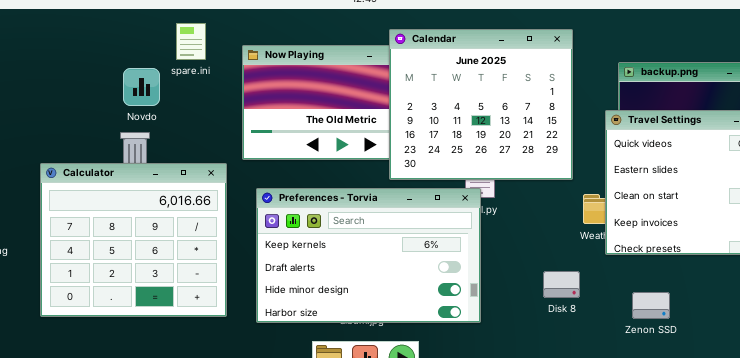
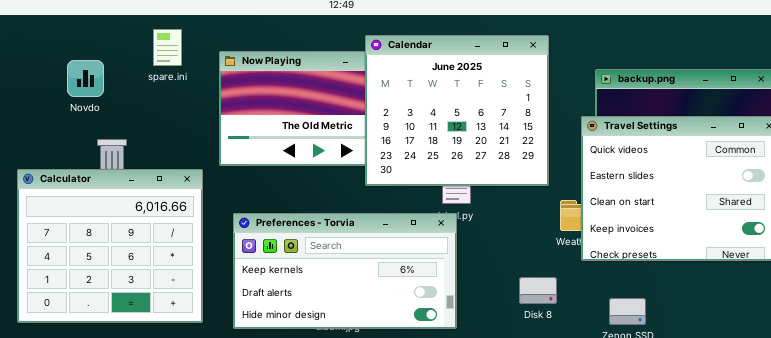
Novdo: [123,68,160,106] -> [67,60,104,97], moved
Preferences - Torvia: [256,188,481,323] -> [233,213,457,329], resized

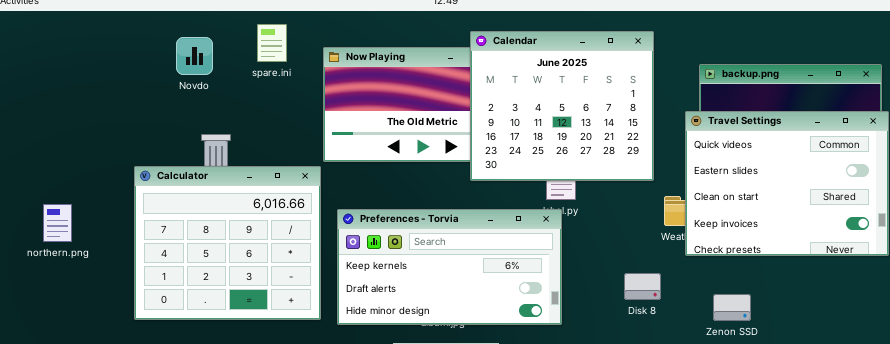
Novdo: [67,60,104,97] -> [176,37,213,75], moved
Calculator: [17,169,203,323] -> [134,166,321,320], moved

